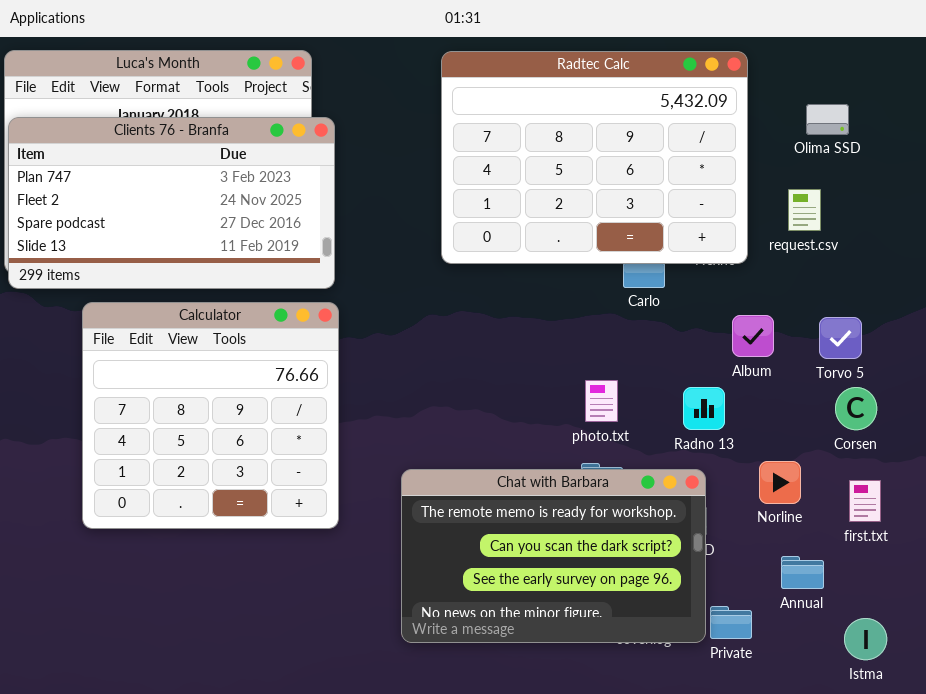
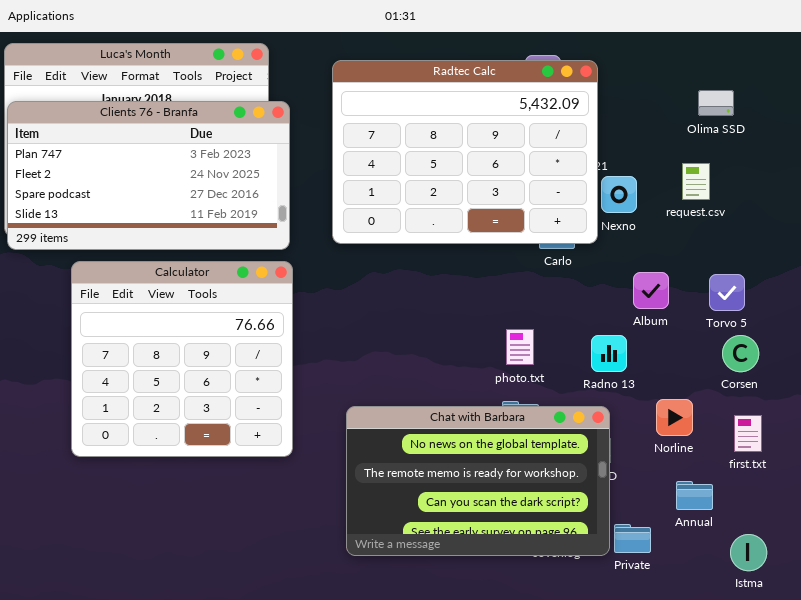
Radtec Calc: [441,51,748,264] -> [332,60,598,244], moved
Chat with Barbara: [401,469,706,643] -> [346,406,610,556], scrolled up 1 row

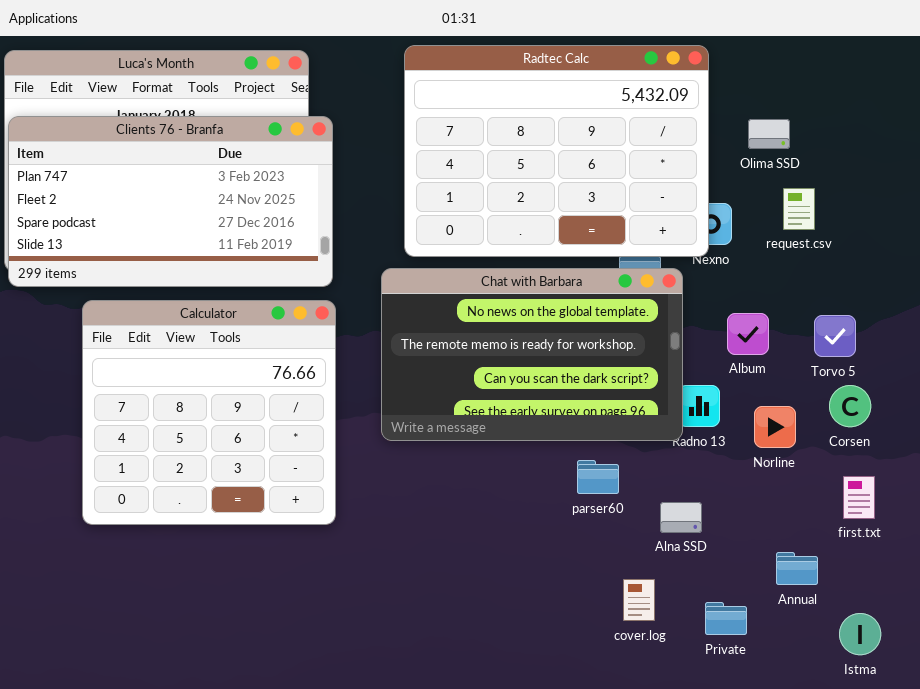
Radtec Calc: [332,60,598,244] -> [404,45,709,257], moved
Olima SSD: [698,90,734,116] -> [748,119,790,149], moved
Norline: [656,399,693,436] -> [754,406,796,448], moved
Chat with Barbara: [346,406,610,556] -> [381,268,683,441], moved

